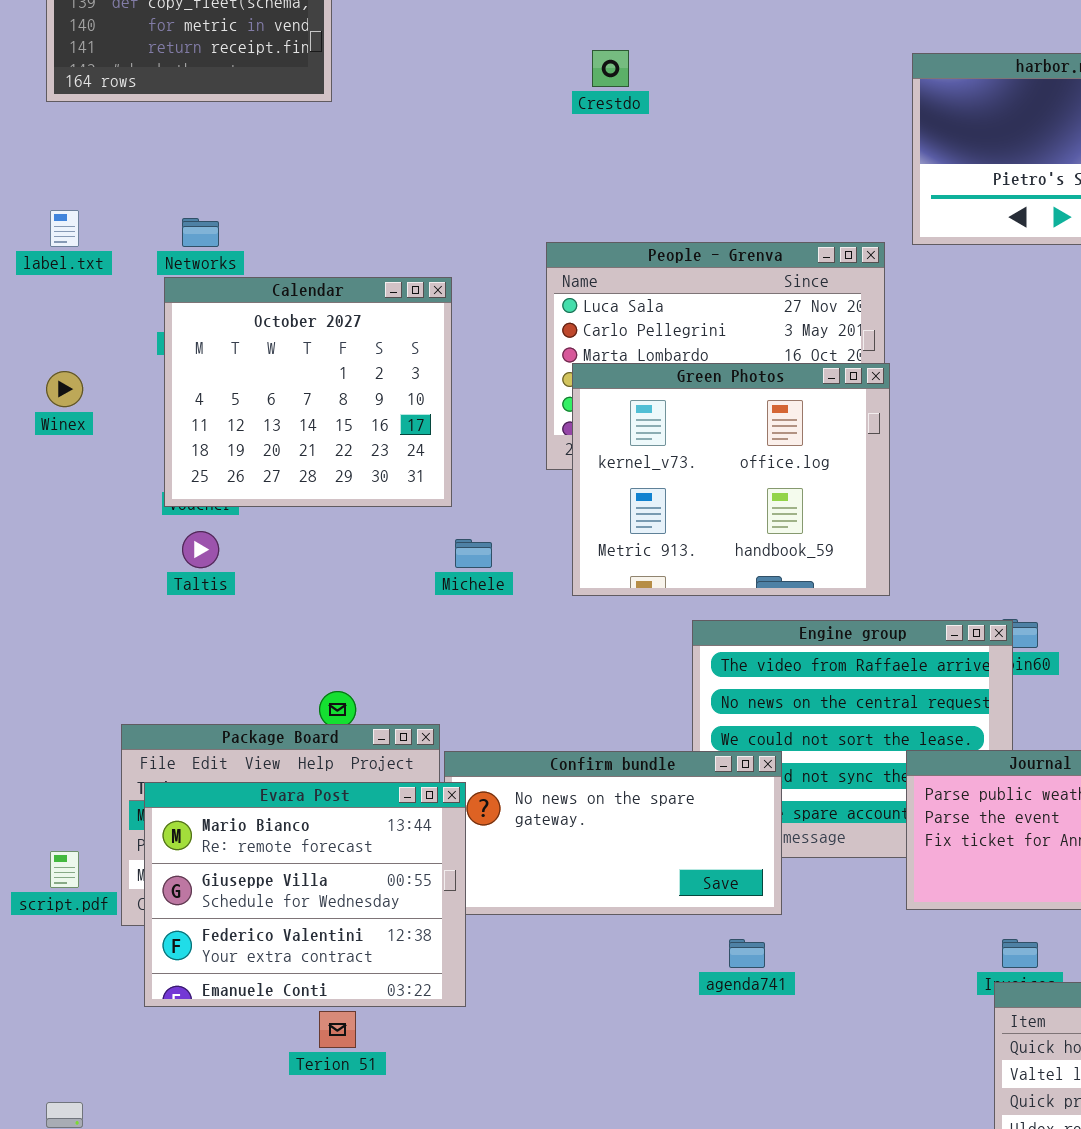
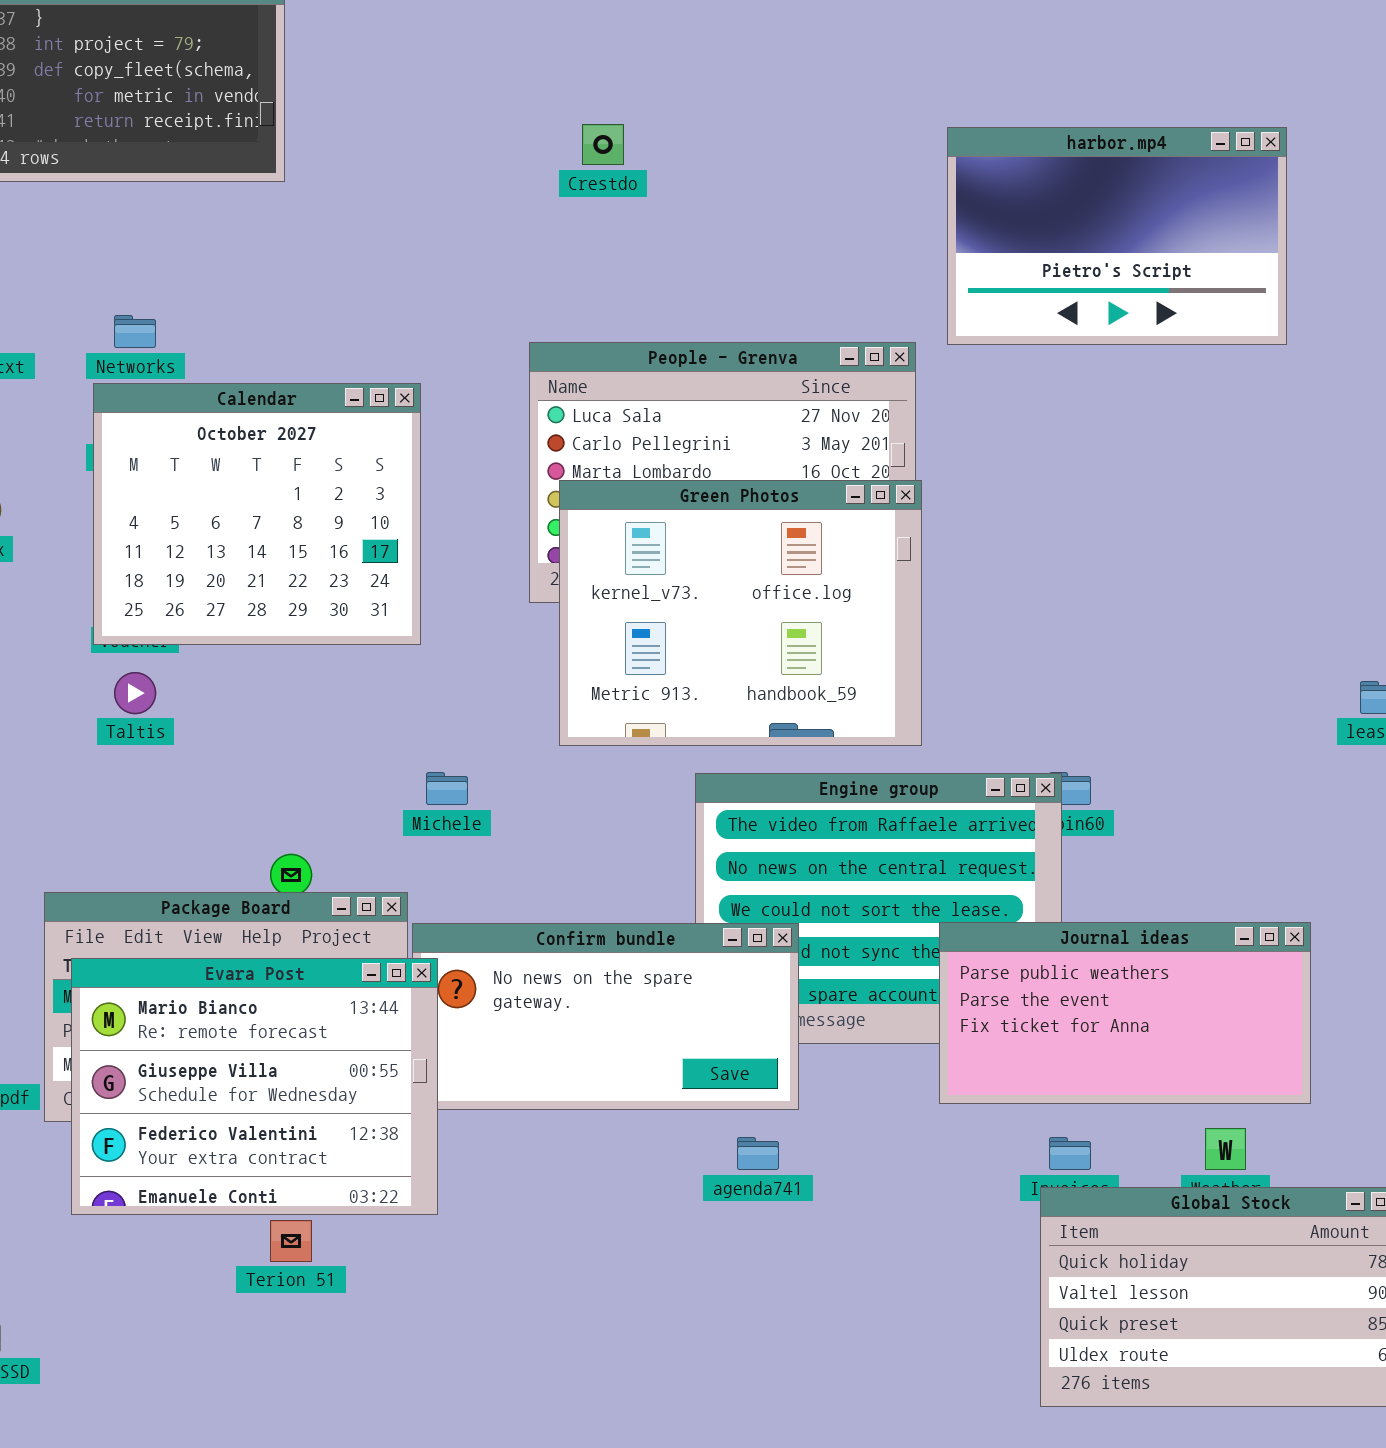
Michele: [455,539,492,568] -> [426,772,468,805], moved

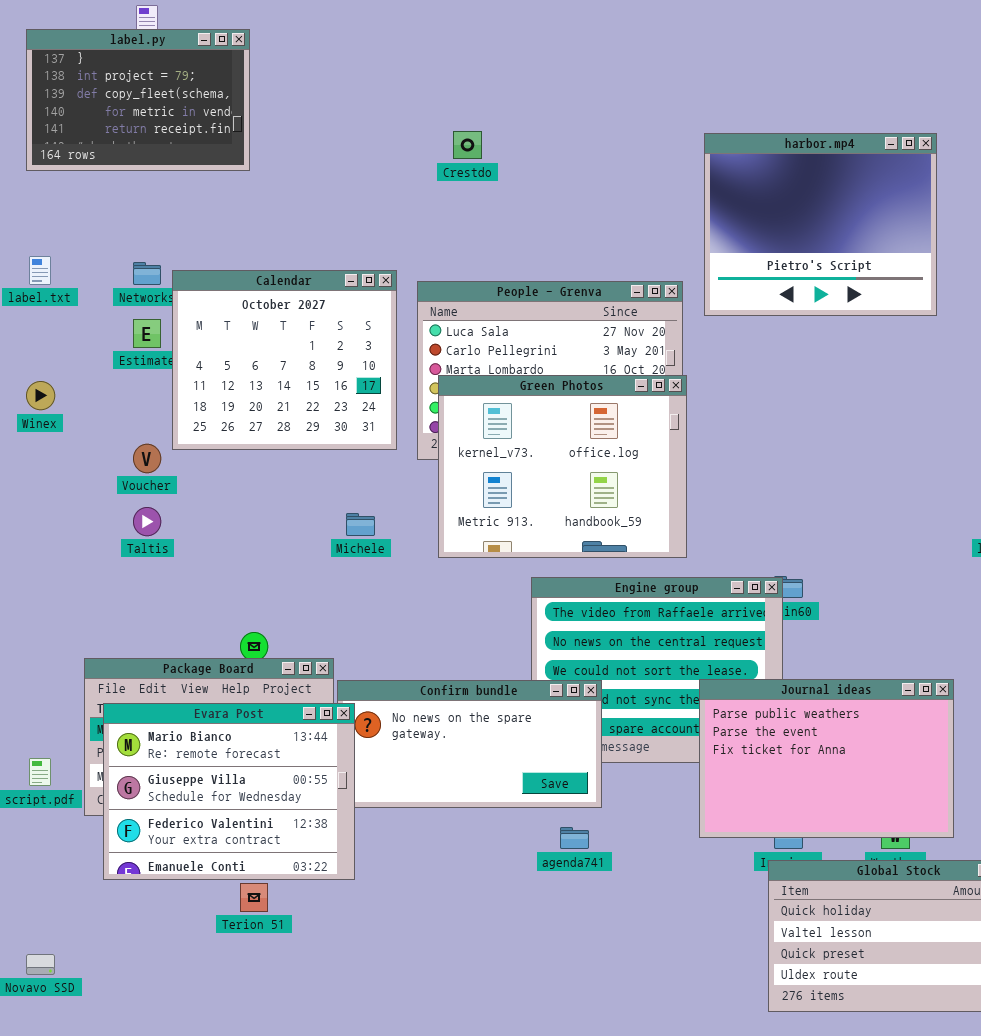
harbor.mp4: [947,127,1287,345] -> [704,133,937,316], resized
Calendar: [93,383,421,645] -> [172,270,397,450], moved
Michele: [426,772,468,805] -> [346,513,375,536], moved
Journal ideas: [939,922,1311,1104] -> [699,679,954,838], resized

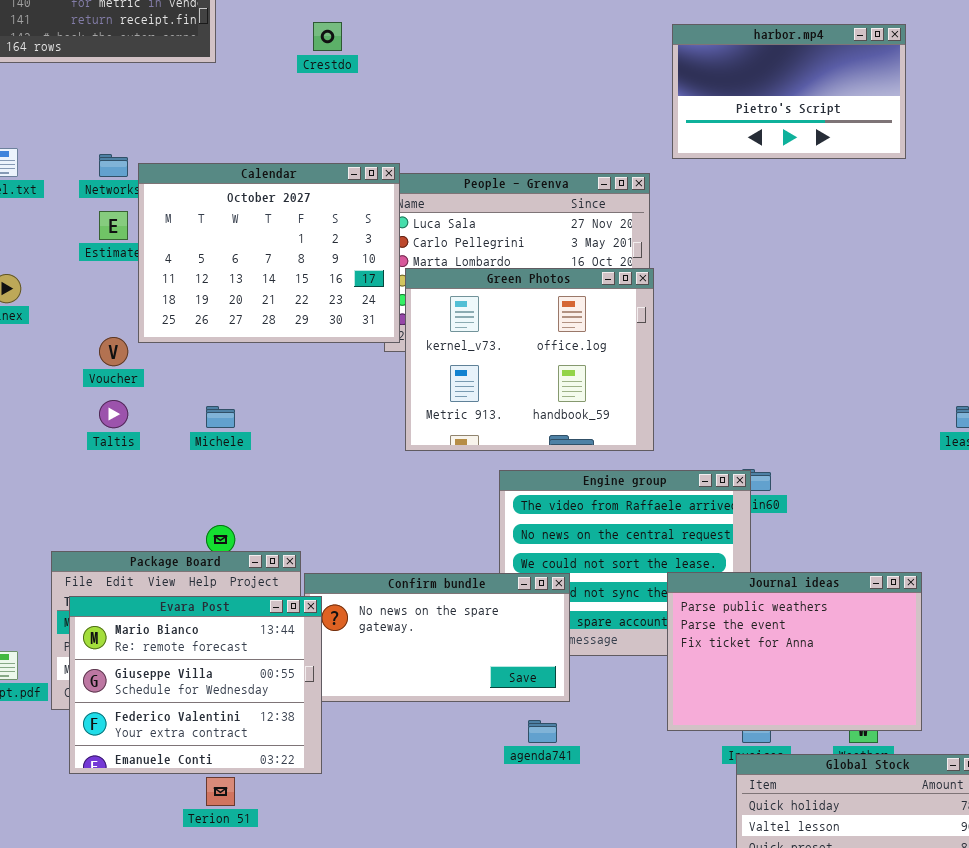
Crestdo: [453,131,482,159] -> [313,22,342,51], moved
harbor.mp4: [704,133,937,316] -> [672,24,906,159], resized
Calendar: [172,270,397,450] -> [138,163,400,343], resized
Michele: [346,513,375,536] -> [206,406,235,428], moved

